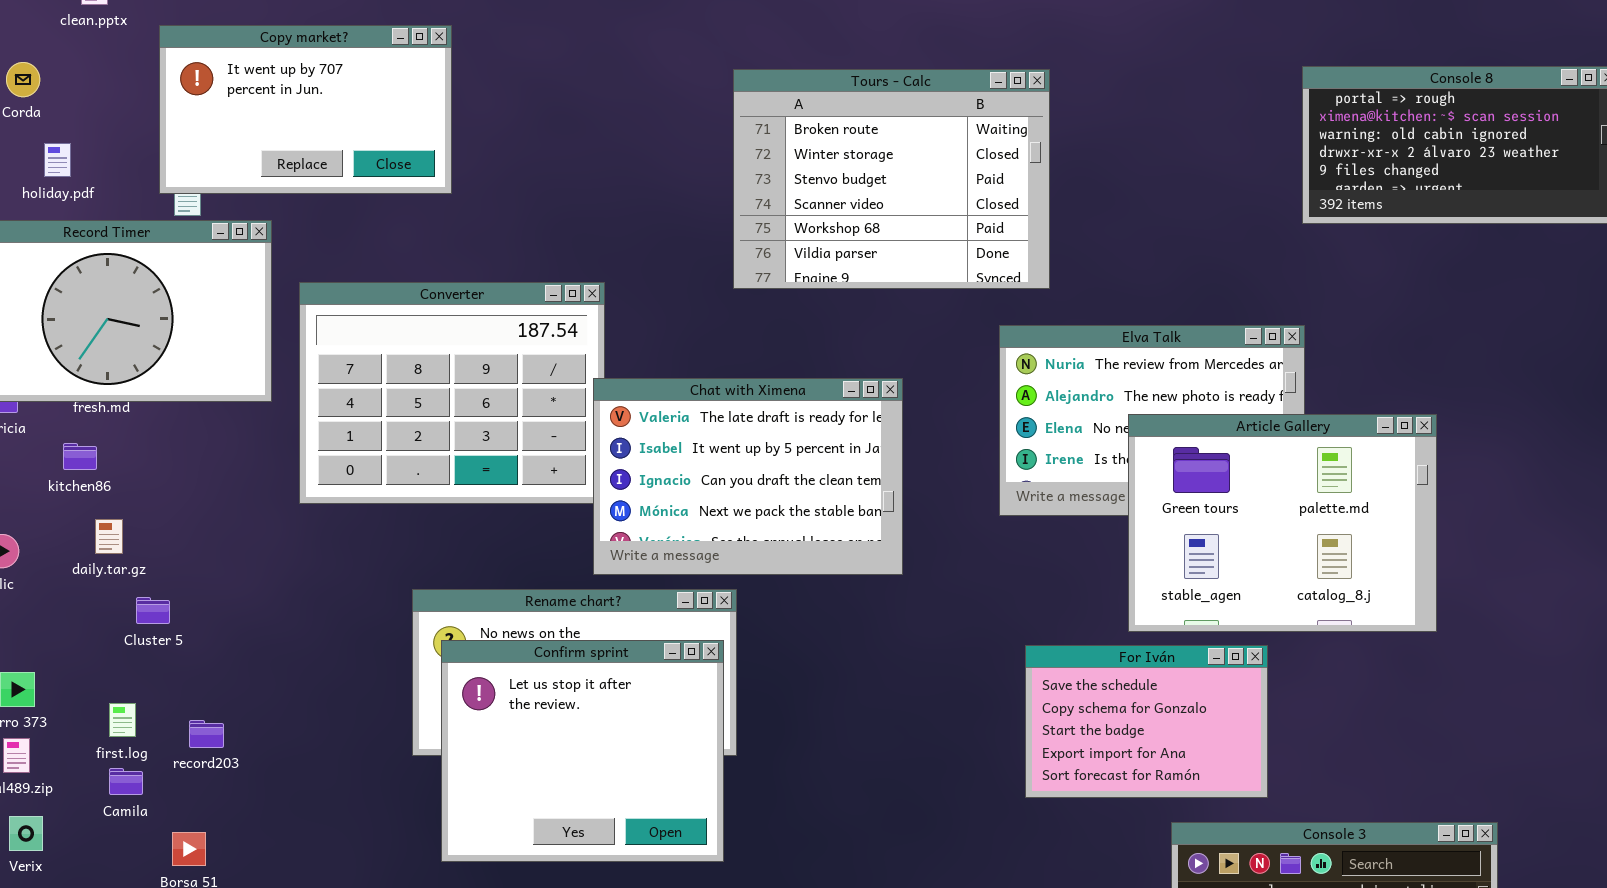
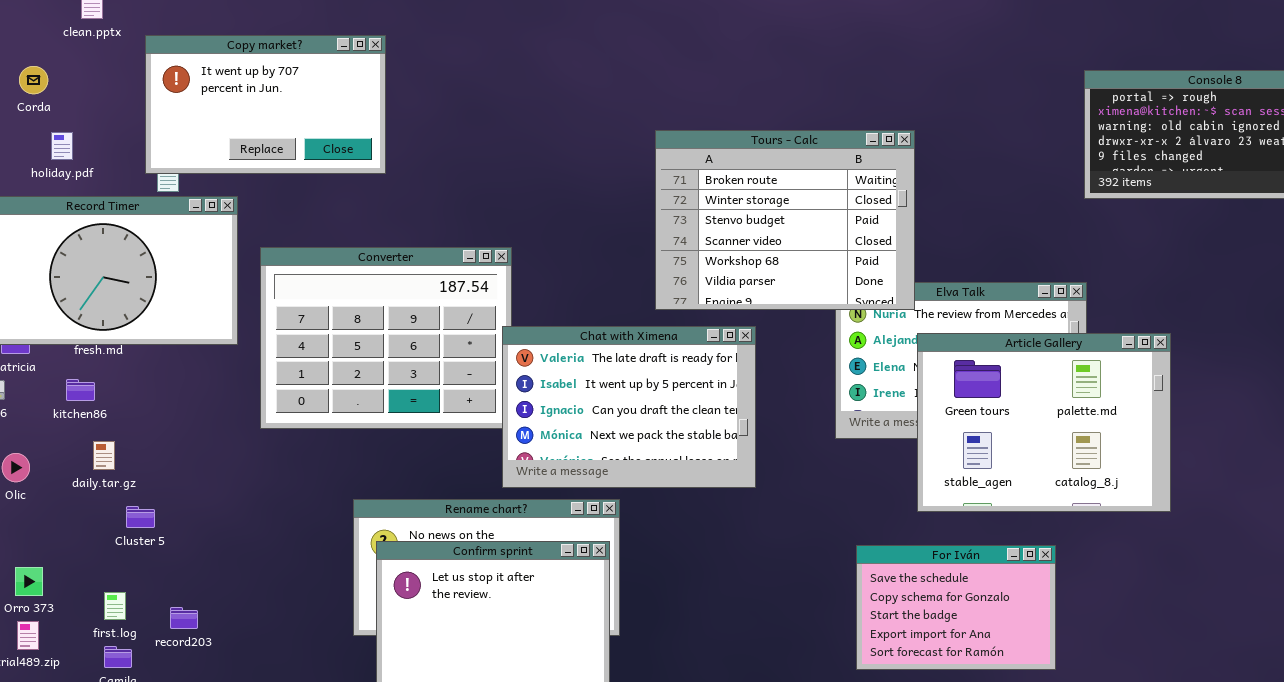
Tours - Calc: [733,69,1050,289] -> [655,130,915,310], moved
Article Gallery: [1128,414,1437,632] -> [917,333,1171,512], moved

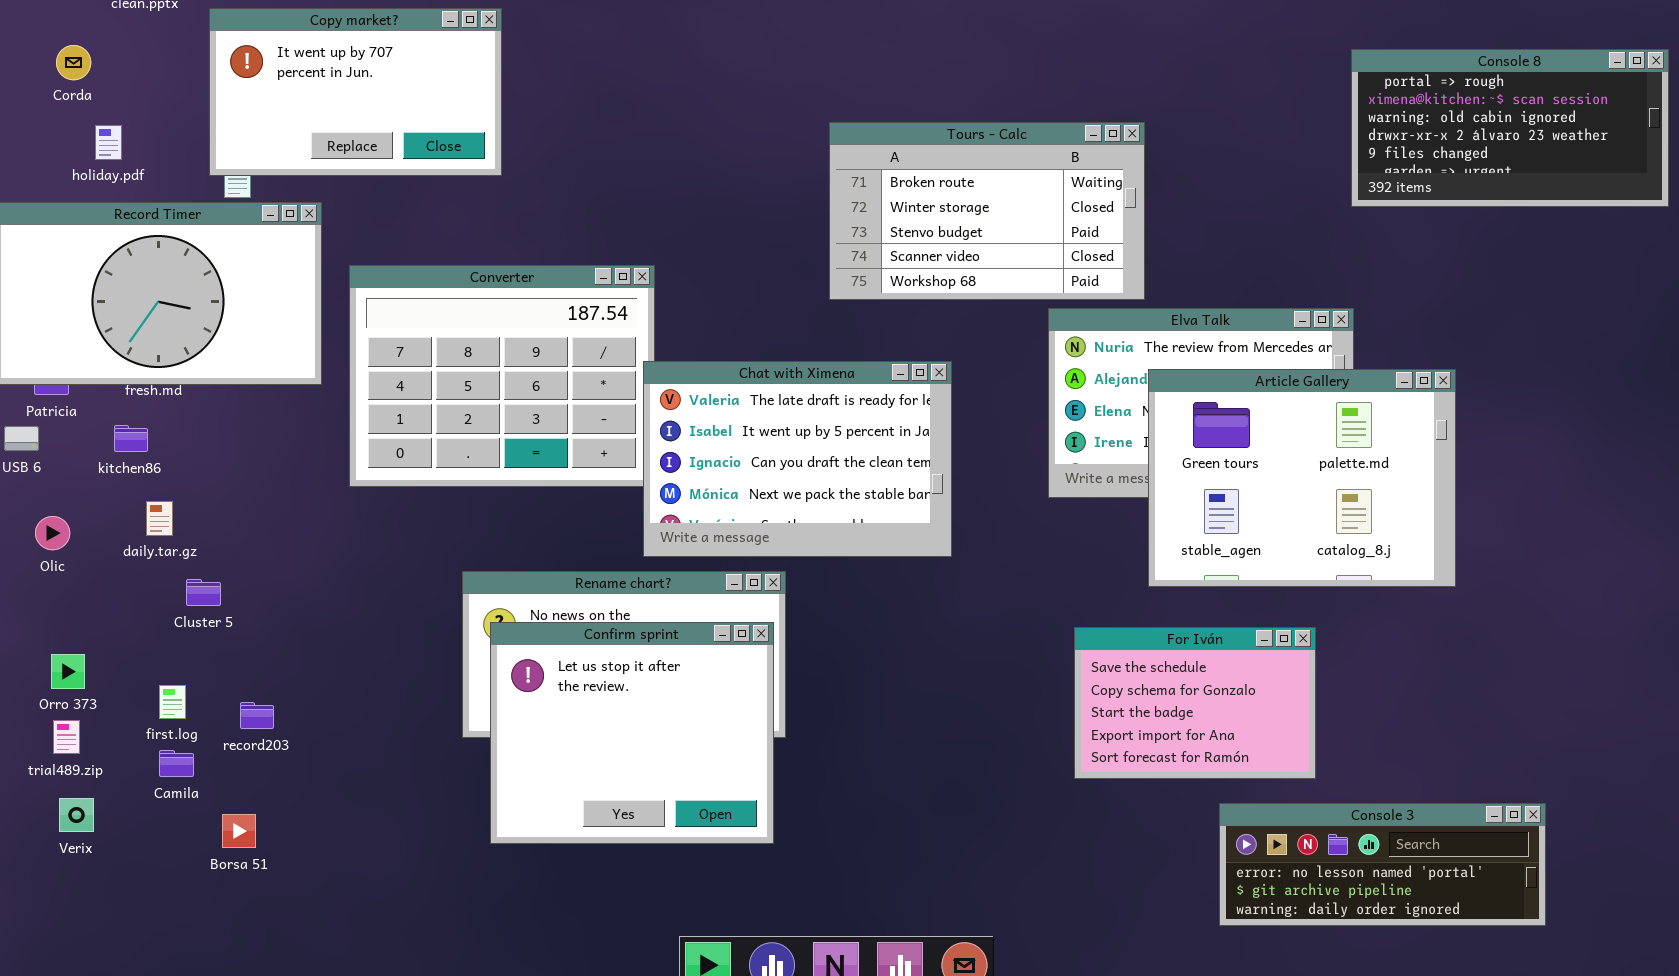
Tours - Calc: [655,130,915,310] -> [829,122,1145,300], resized

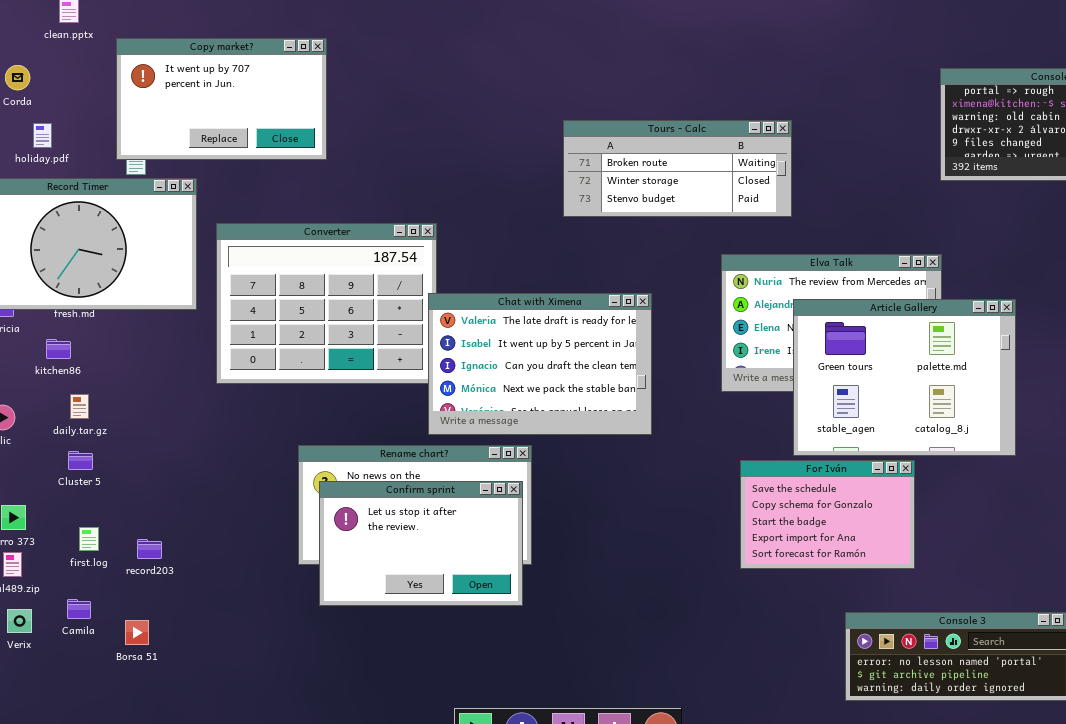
Tours - Calc: [829,122,1145,300] -> [563,120,792,217], resized
Cluster 5: [186,579,221,606] -> [68,451,93,470], moved
Confirm sprint: [490,622,774,844] -> [319,481,523,606], resized
For Iván: [1074,627,1316,779] -> [740,460,915,569], moved
Camila: [159,750,194,777] -> [67,599,91,619], moved

